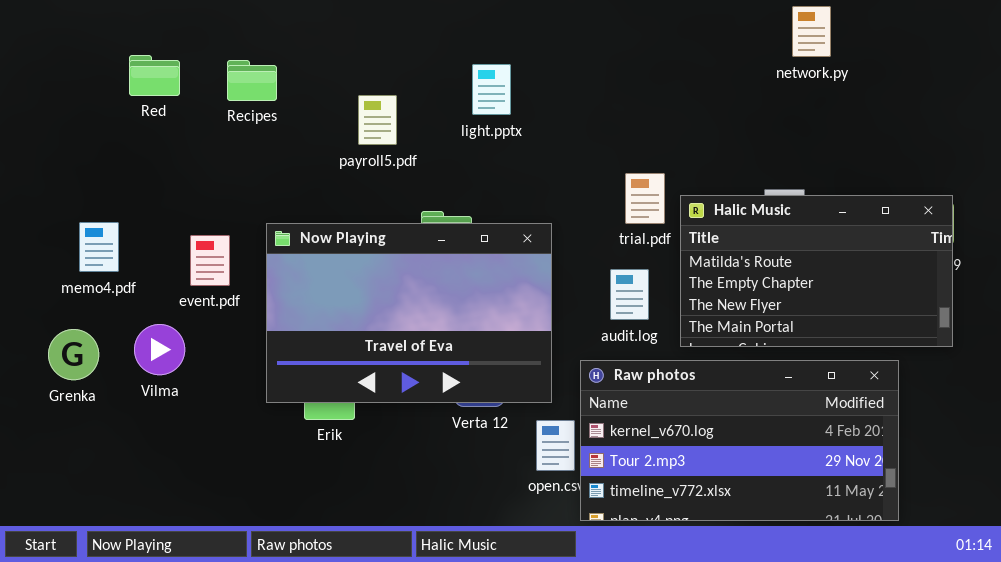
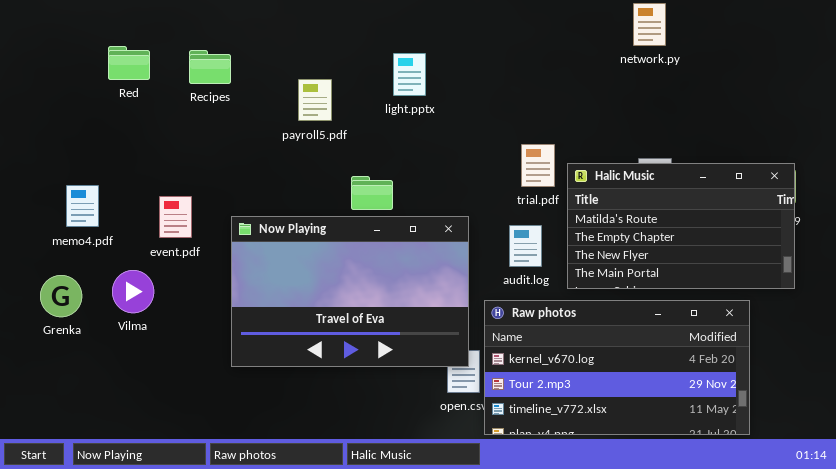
network.py: [792,6,831,57] -> [633,3,666,46], moved
Now Playing: [266,223,552,403] -> [231,216,469,367], moved

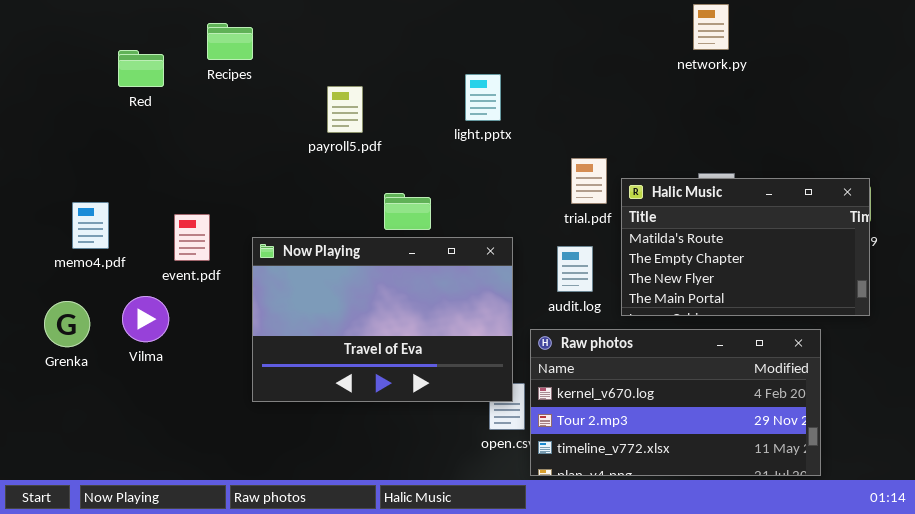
Recipes: [189,50,231,84] -> [207,23,253,60], moved
light.pptx: [393,53,426,96] -> [465,74,501,121], moved

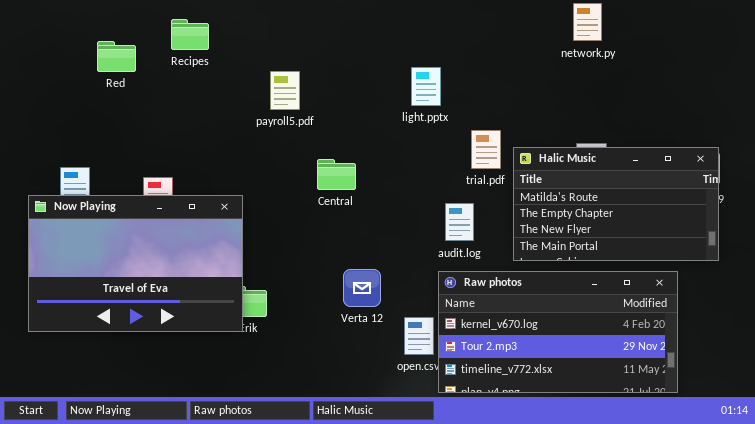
light.pptx: [465,74,501,121] -> [411,67,441,106], moved
Now Playing: [252,237,513,402] -> [28,195,243,332], moved
audit.log: [557,246,593,292] -> [445,203,474,241], moved

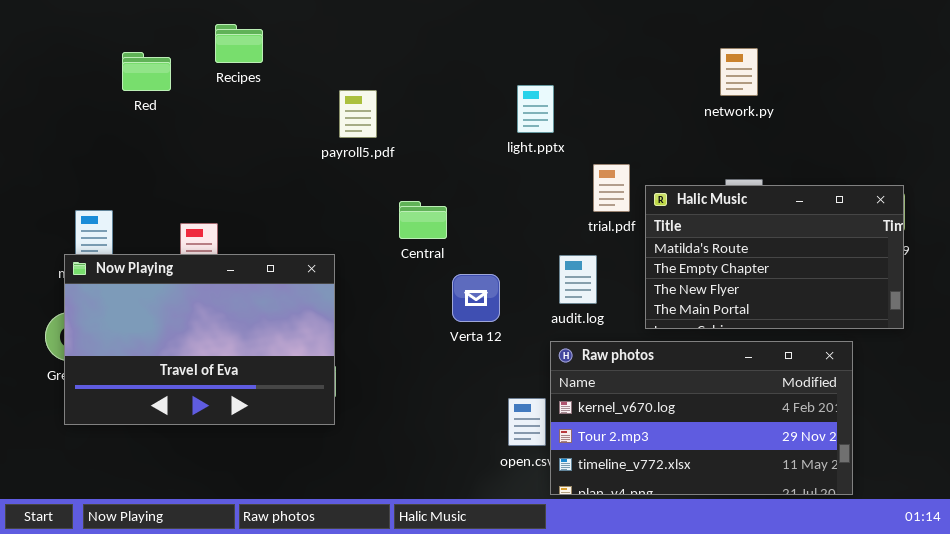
network.py: [573,3,602,41] -> [720,48,758,96], moved
Now Playing: [28,195,243,332] -> [64,254,335,425], moved
Verta 12: [343,269,381,307] -> [452,274,500,322], moved

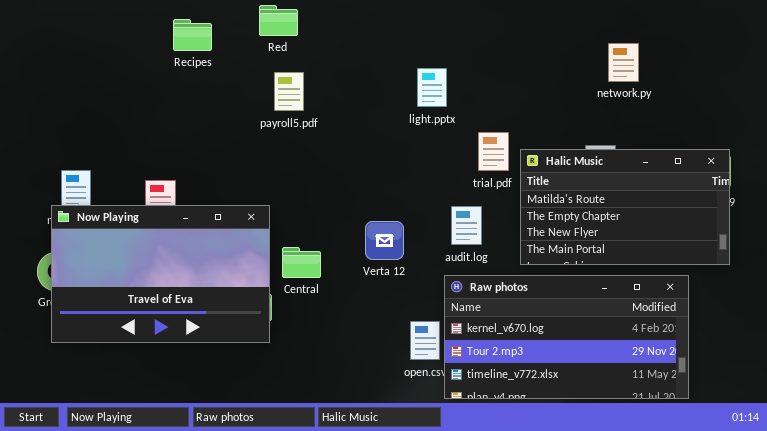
network.py: [720,48,758,96] -> [608,43,639,82], moved
Red: [122,52,171,91] -> [259,5,298,36], moved
Central: [399,201,447,239] -> [282,247,321,278], moved

